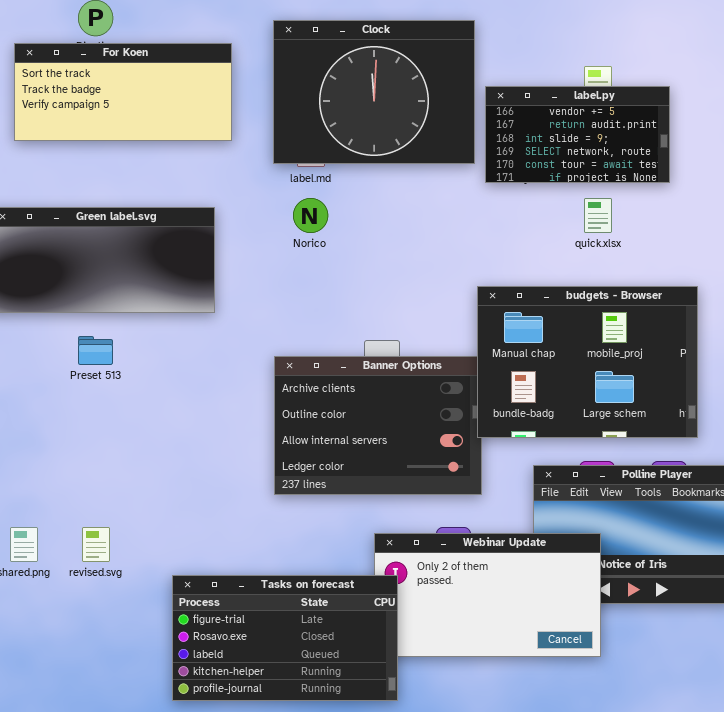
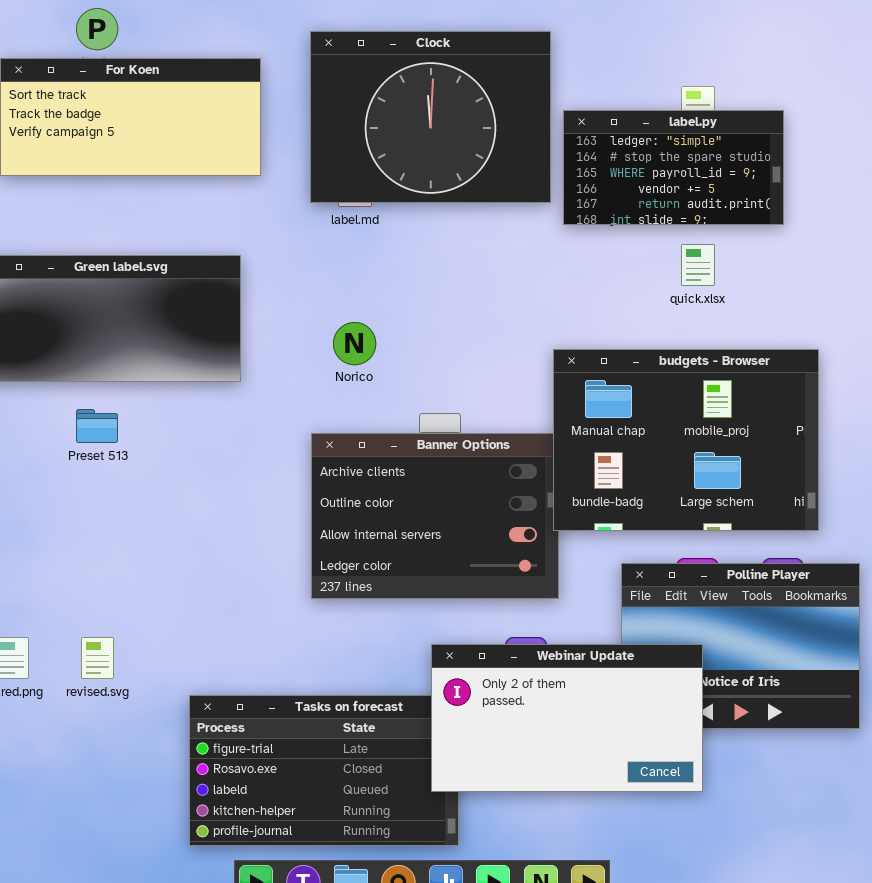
label.py: [485,86,670,183] -> [563,110,784,225], scrolled up 3 rows
Norico: [293,198,328,233] -> [333,322,376,365], moved
Webinar Update: [374,533,601,657] -> [431,644,703,792], raised

